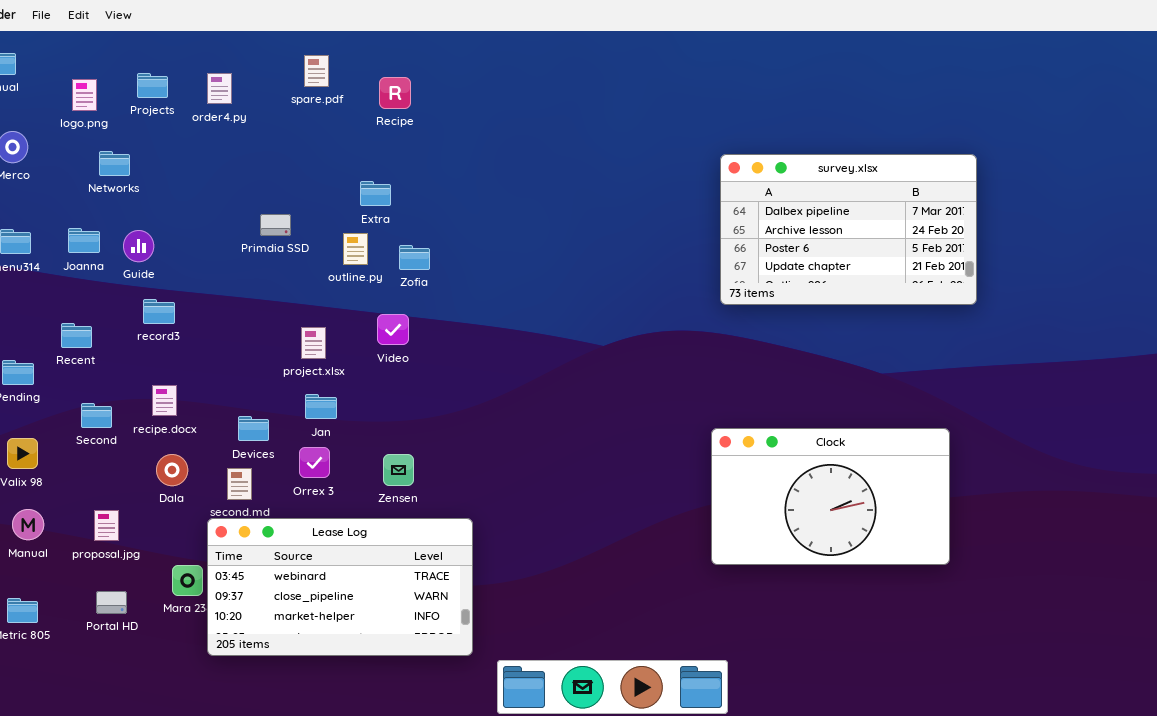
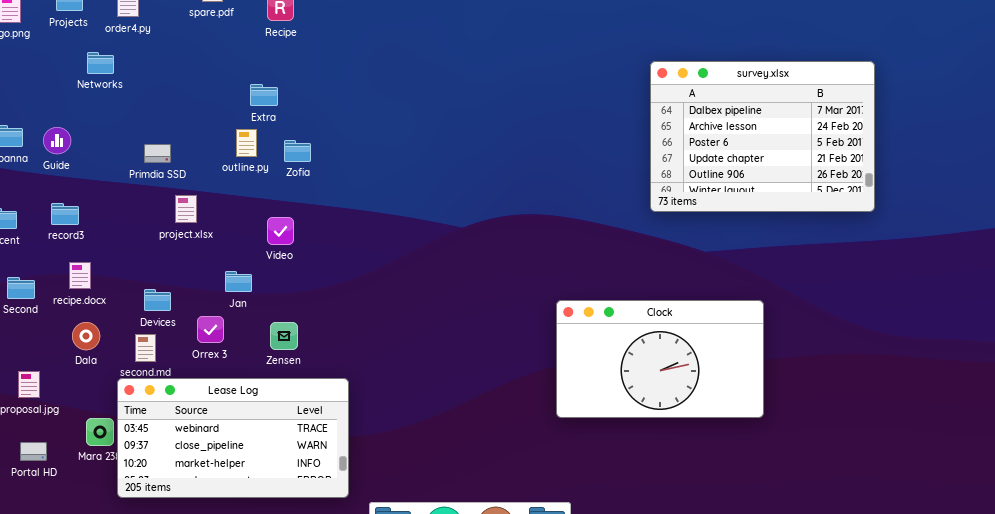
Networks: [99,151,130,176] -> [87,52,114,74], moved
survey.xlsx: [720,154,977,305] -> [650,61,875,212], moved, resized
Primdia SSD: [260,214,291,236] -> [144,144,171,163], moved
record3: [143,299,175,324] -> [51,203,79,225], moved
Video: [377,314,409,345] -> [267,217,294,245], moved
project.xlsx: [301,327,326,359] -> [175,195,197,223], moved
Jan: [305,394,337,419] -> [225,271,252,292], moved

